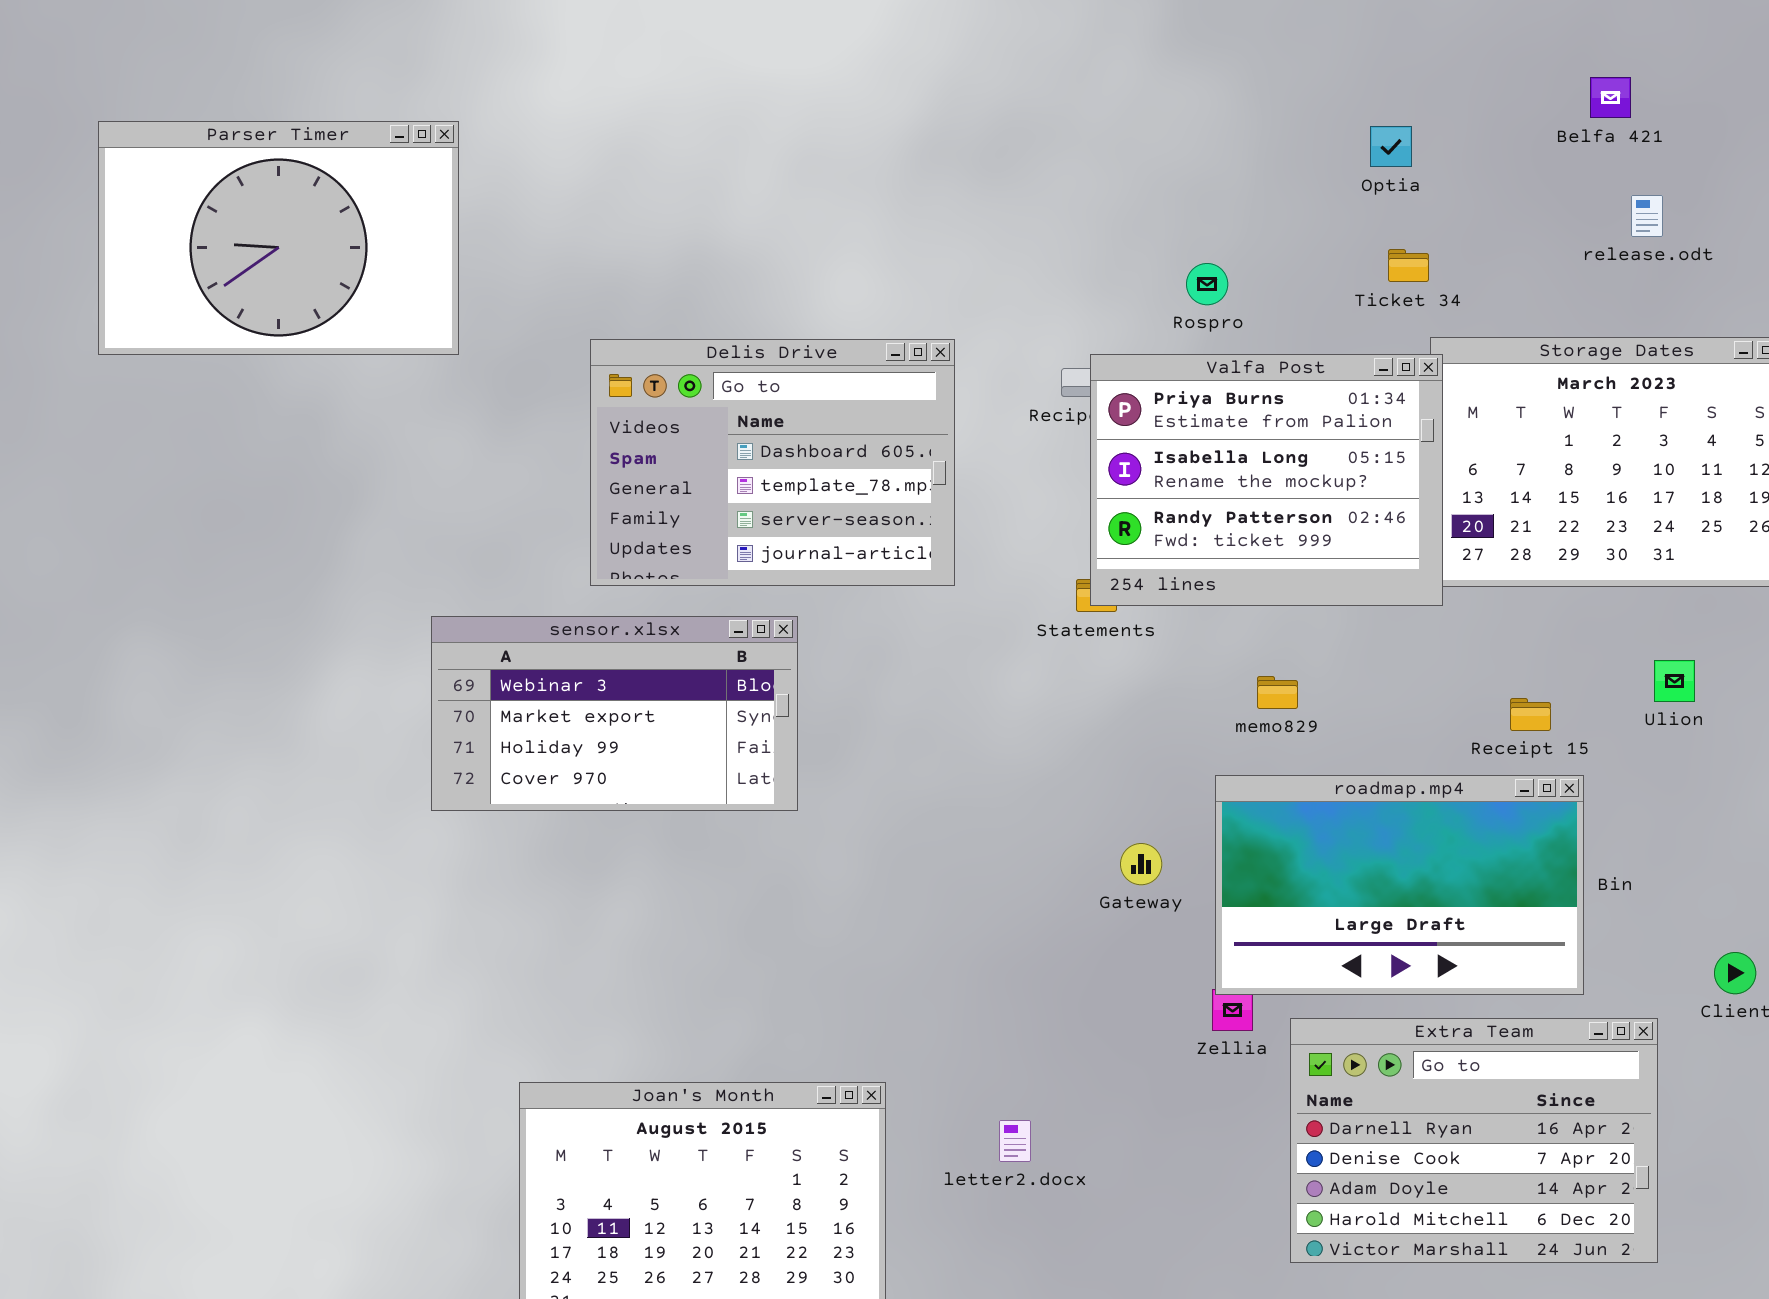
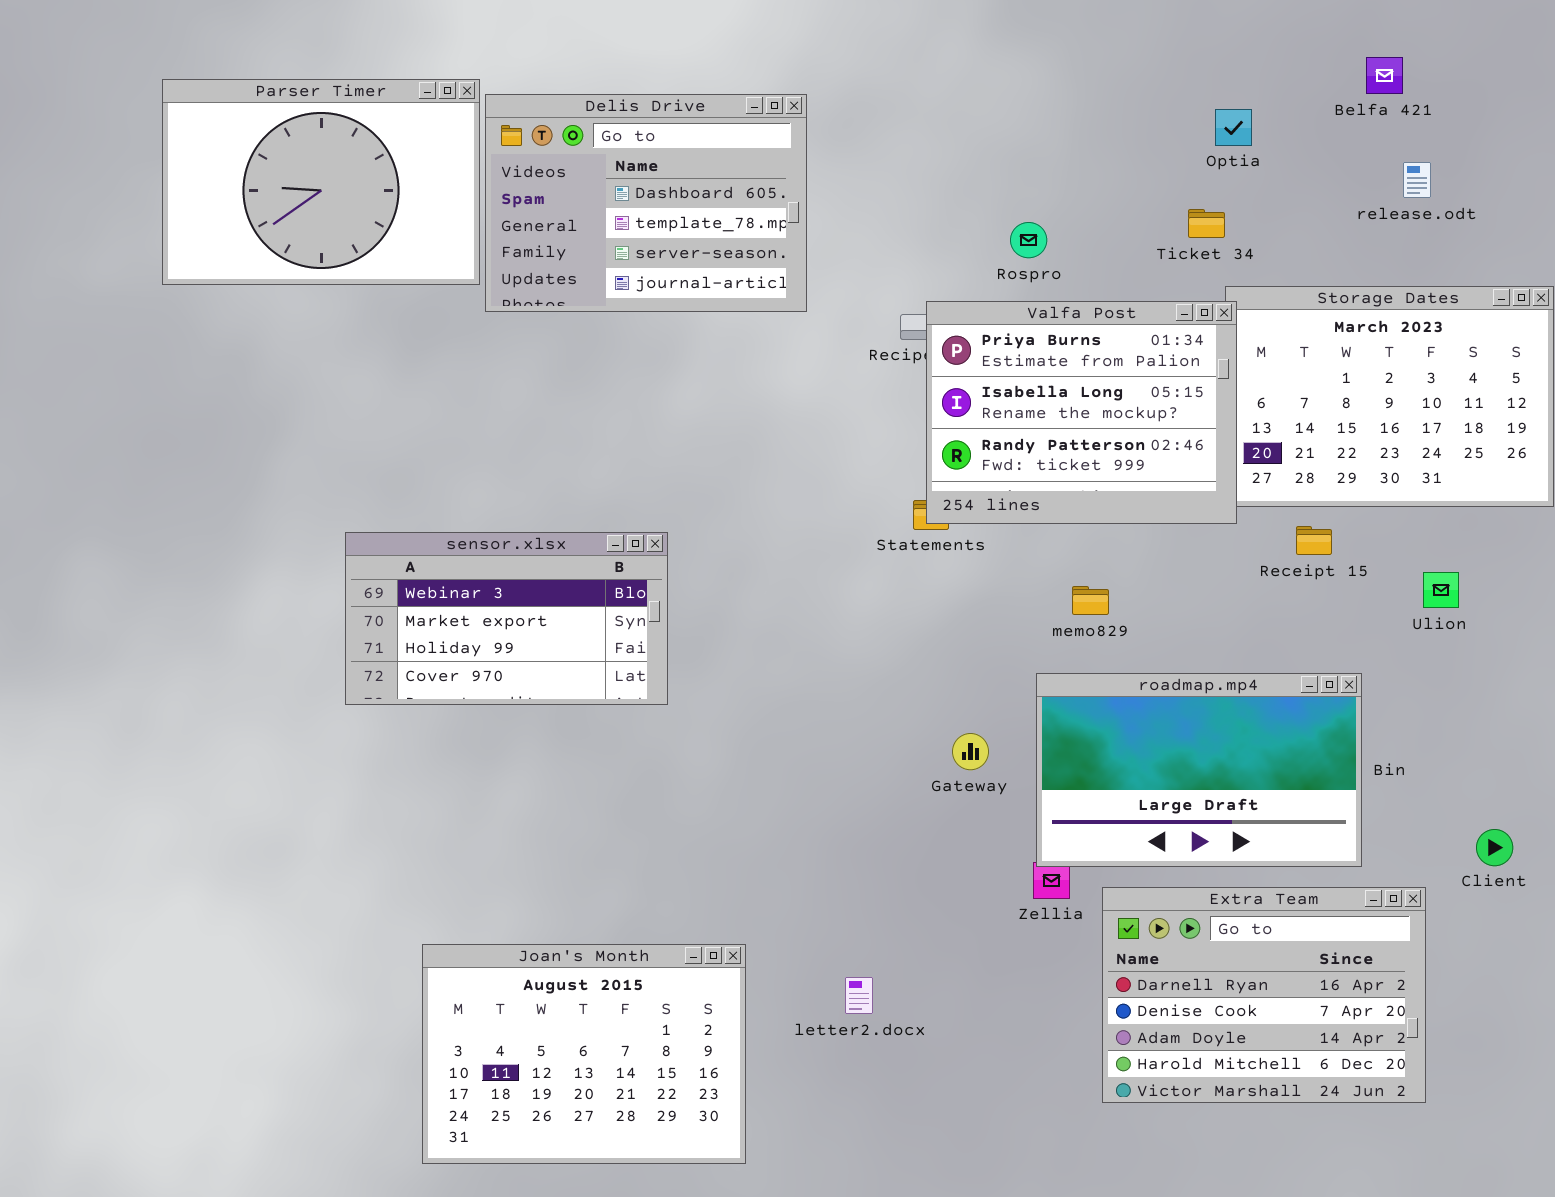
Parser Timer: [98,121,459,355] -> [162,79,480,285], moved
Optia: [1370,126,1412,167] -> [1215,109,1252,146], moved
Delis Drive: [590,339,955,586] -> [485,94,807,312], moved
Receipt 15: [1510,698,1551,731] -> [1296,526,1332,555], moved

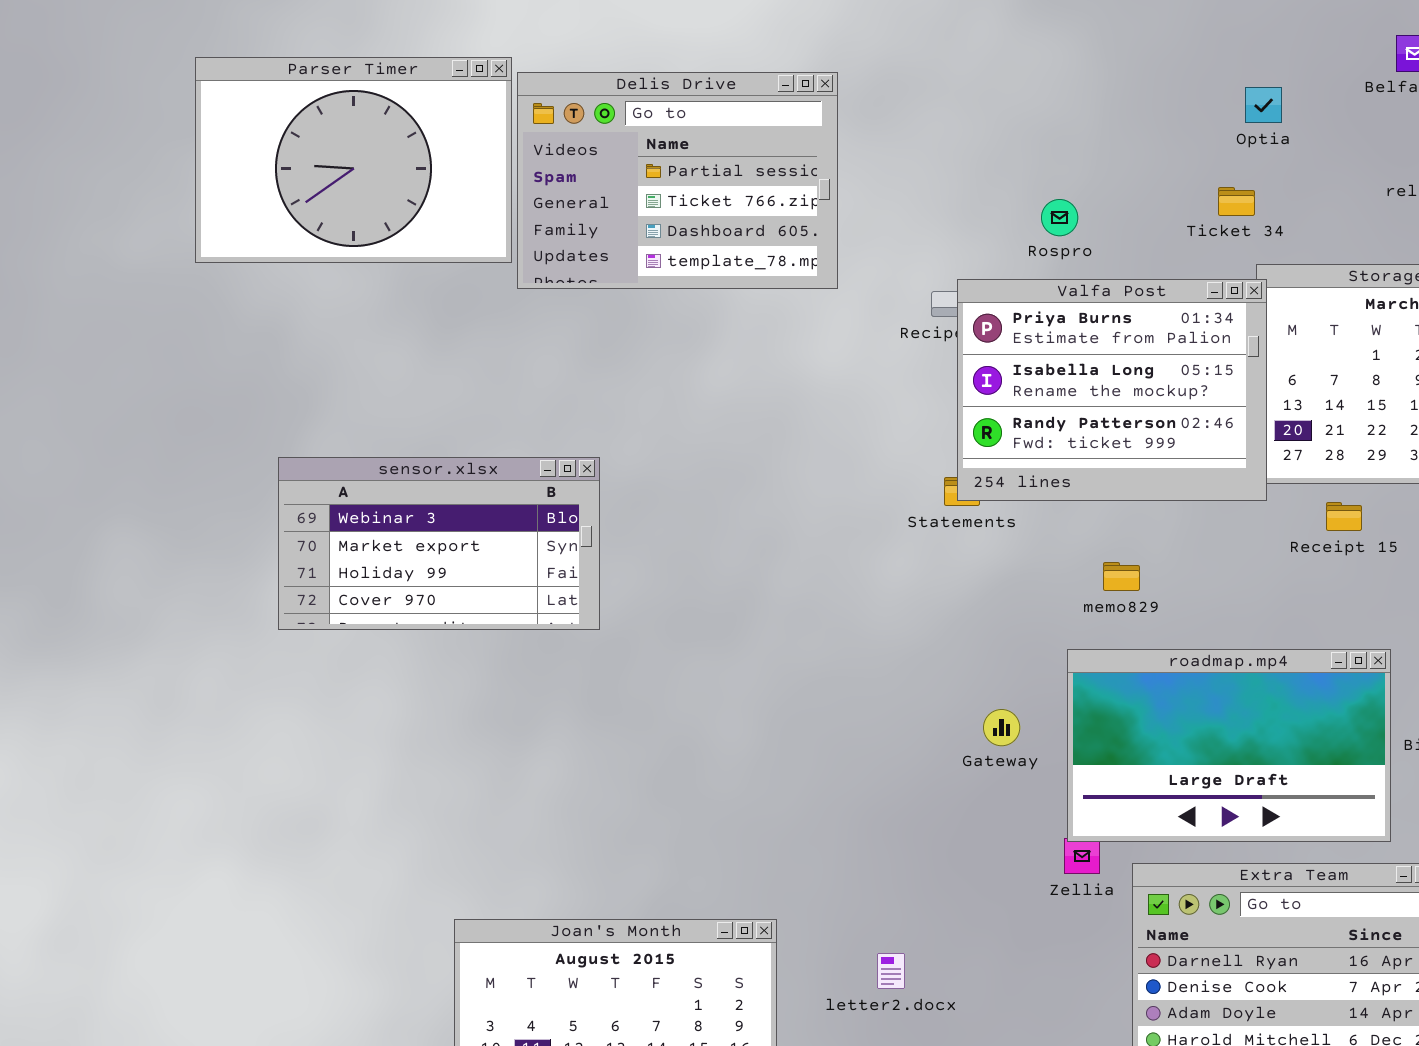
Delis Drive: [485,94,807,312] -> [517,72,838,289], scrolled up 2 rows
sensor.xlsx: [345,532,668,705] -> [278,457,600,630], moved

